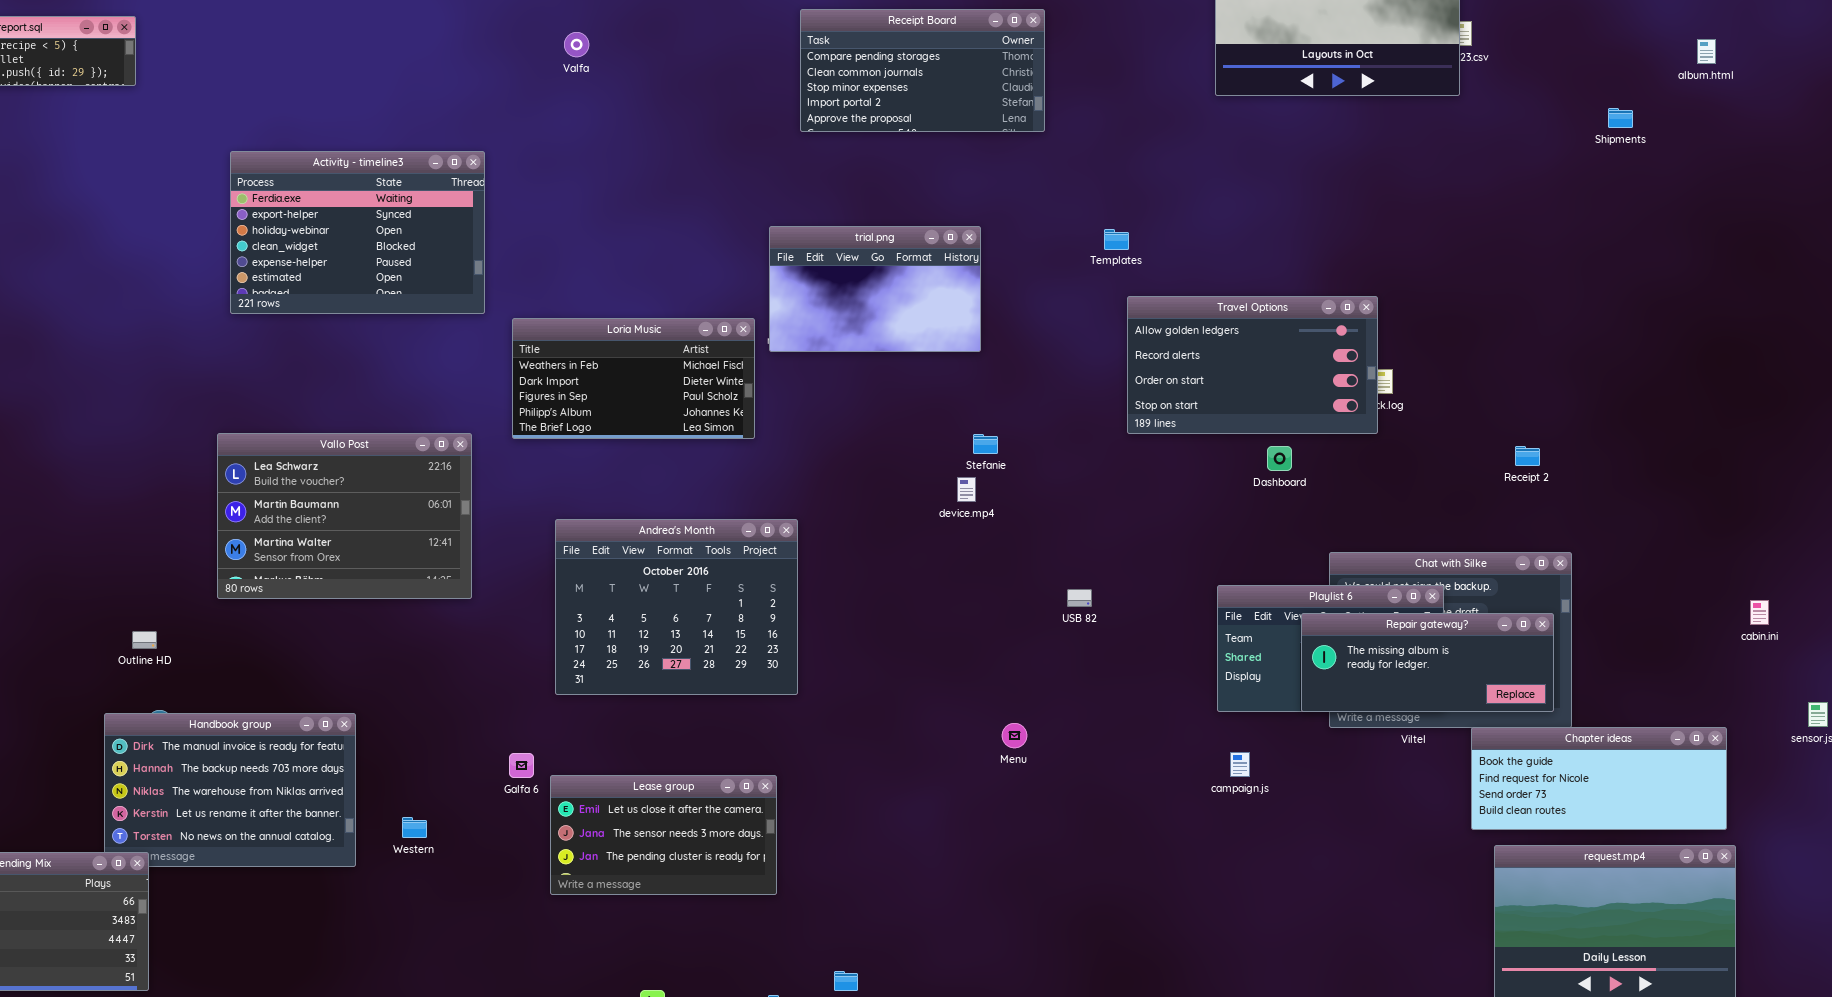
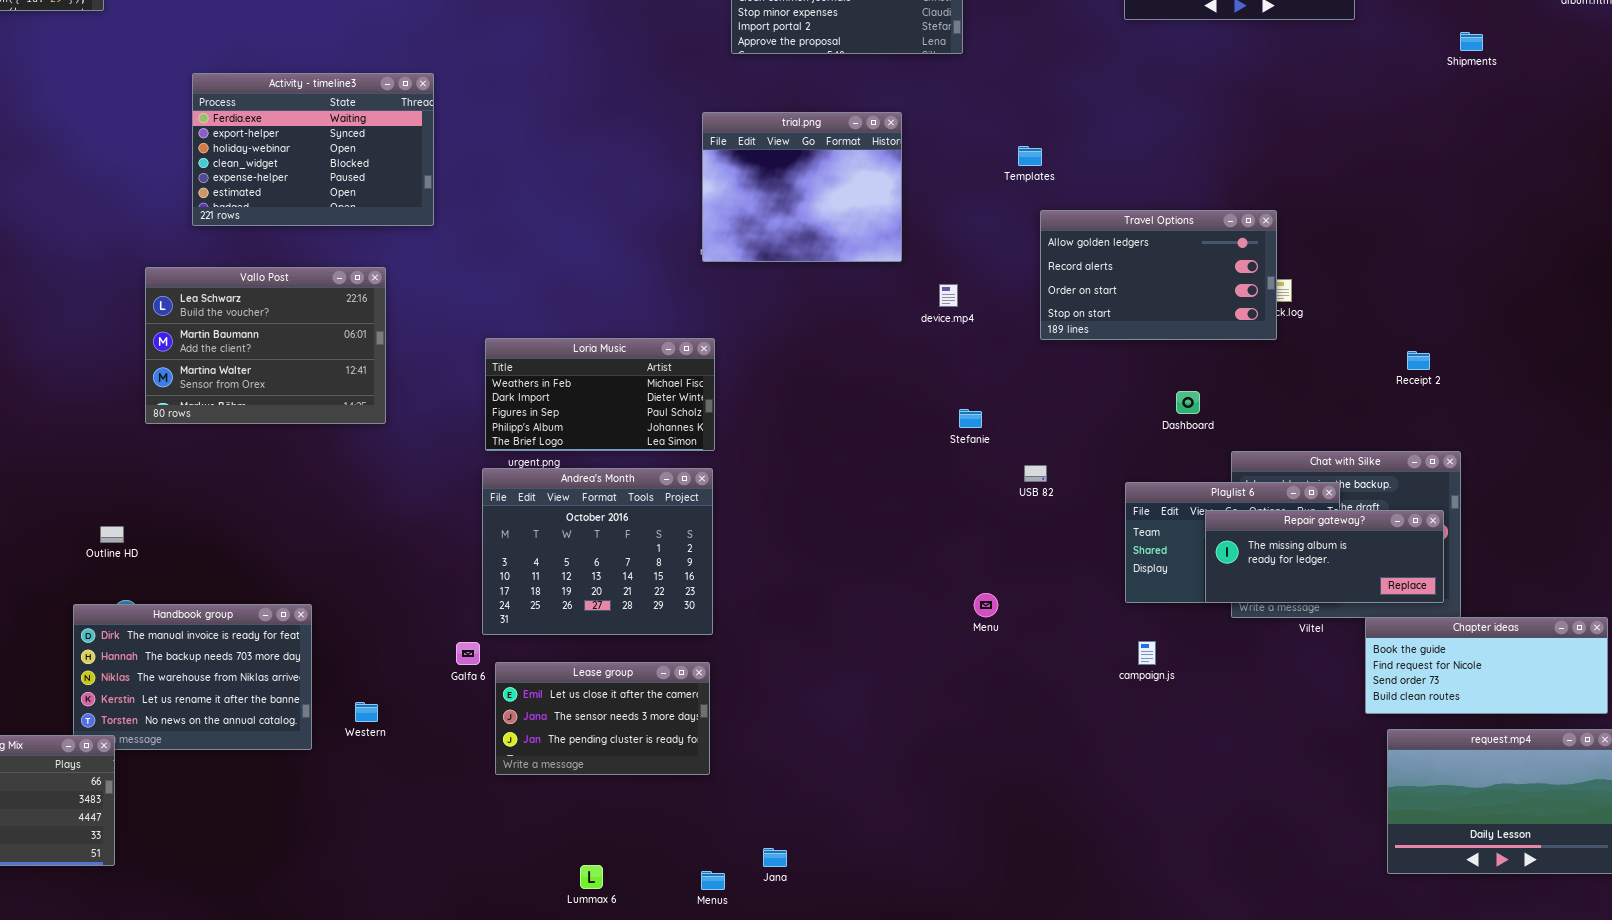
Shipments: [1608,108,1633,128] -> [1460,32,1483,51], moved
trial.png: [769,226,981,352] -> [702,112,902,262], resized
Loria Music: [512,318,755,439] -> [485,338,715,451], moved
Vallo Post: [217,433,472,599] -> [145,267,386,424], moved
Stefanie: [973,434,998,454] -> [959,409,982,428], moved
Dashboard: [1267,446,1292,471] -> [1176,391,1200,414], moved
device.mp4: [957,477,976,502] -> [939,284,958,307], moved
Andrea's Month: [555,519,798,695] -> [482,468,713,635], moved
USB 82: [1067,589,1092,607] -> [1024,465,1047,482], moved
Menu: [1002,723,1027,748] -> [974,593,998,617], moved

